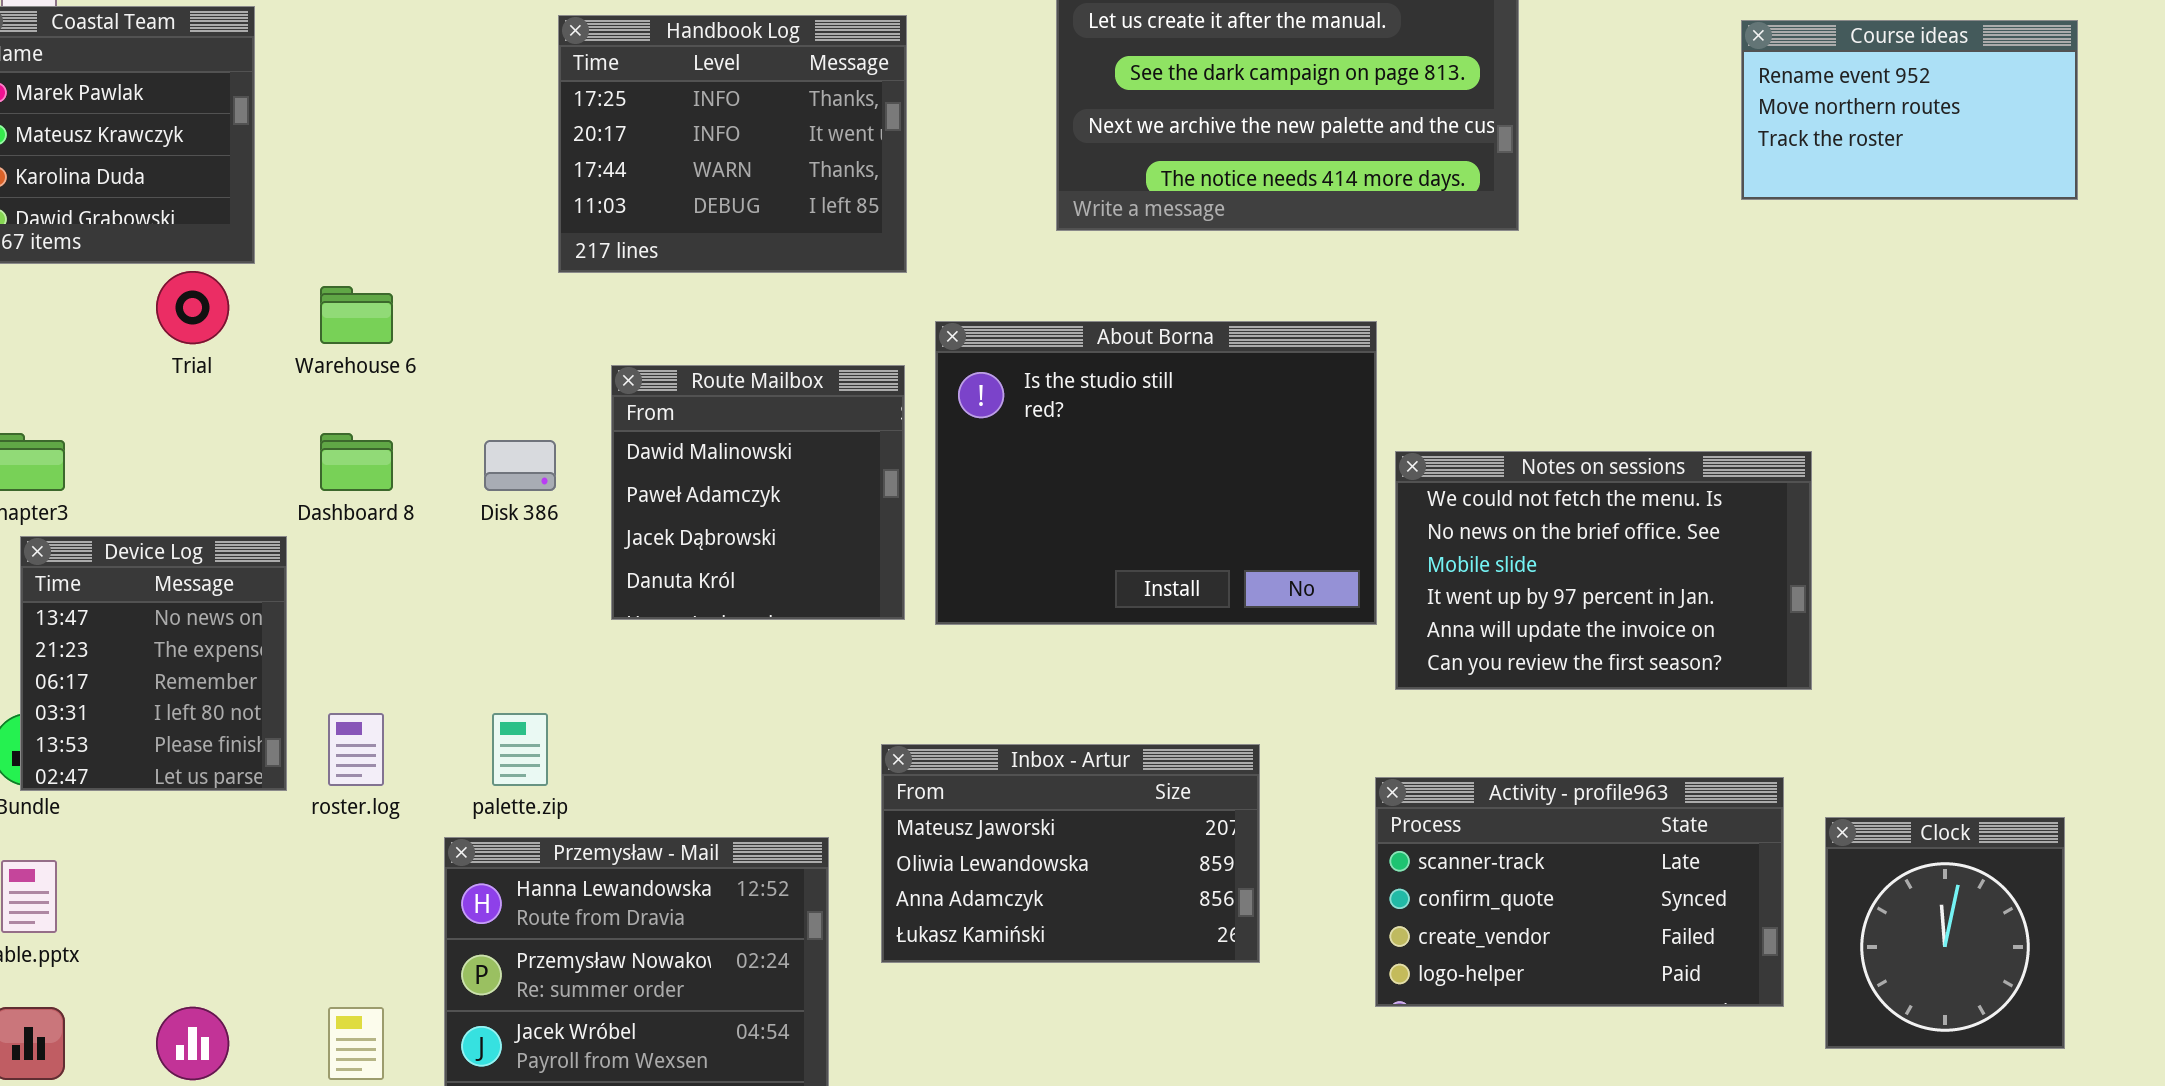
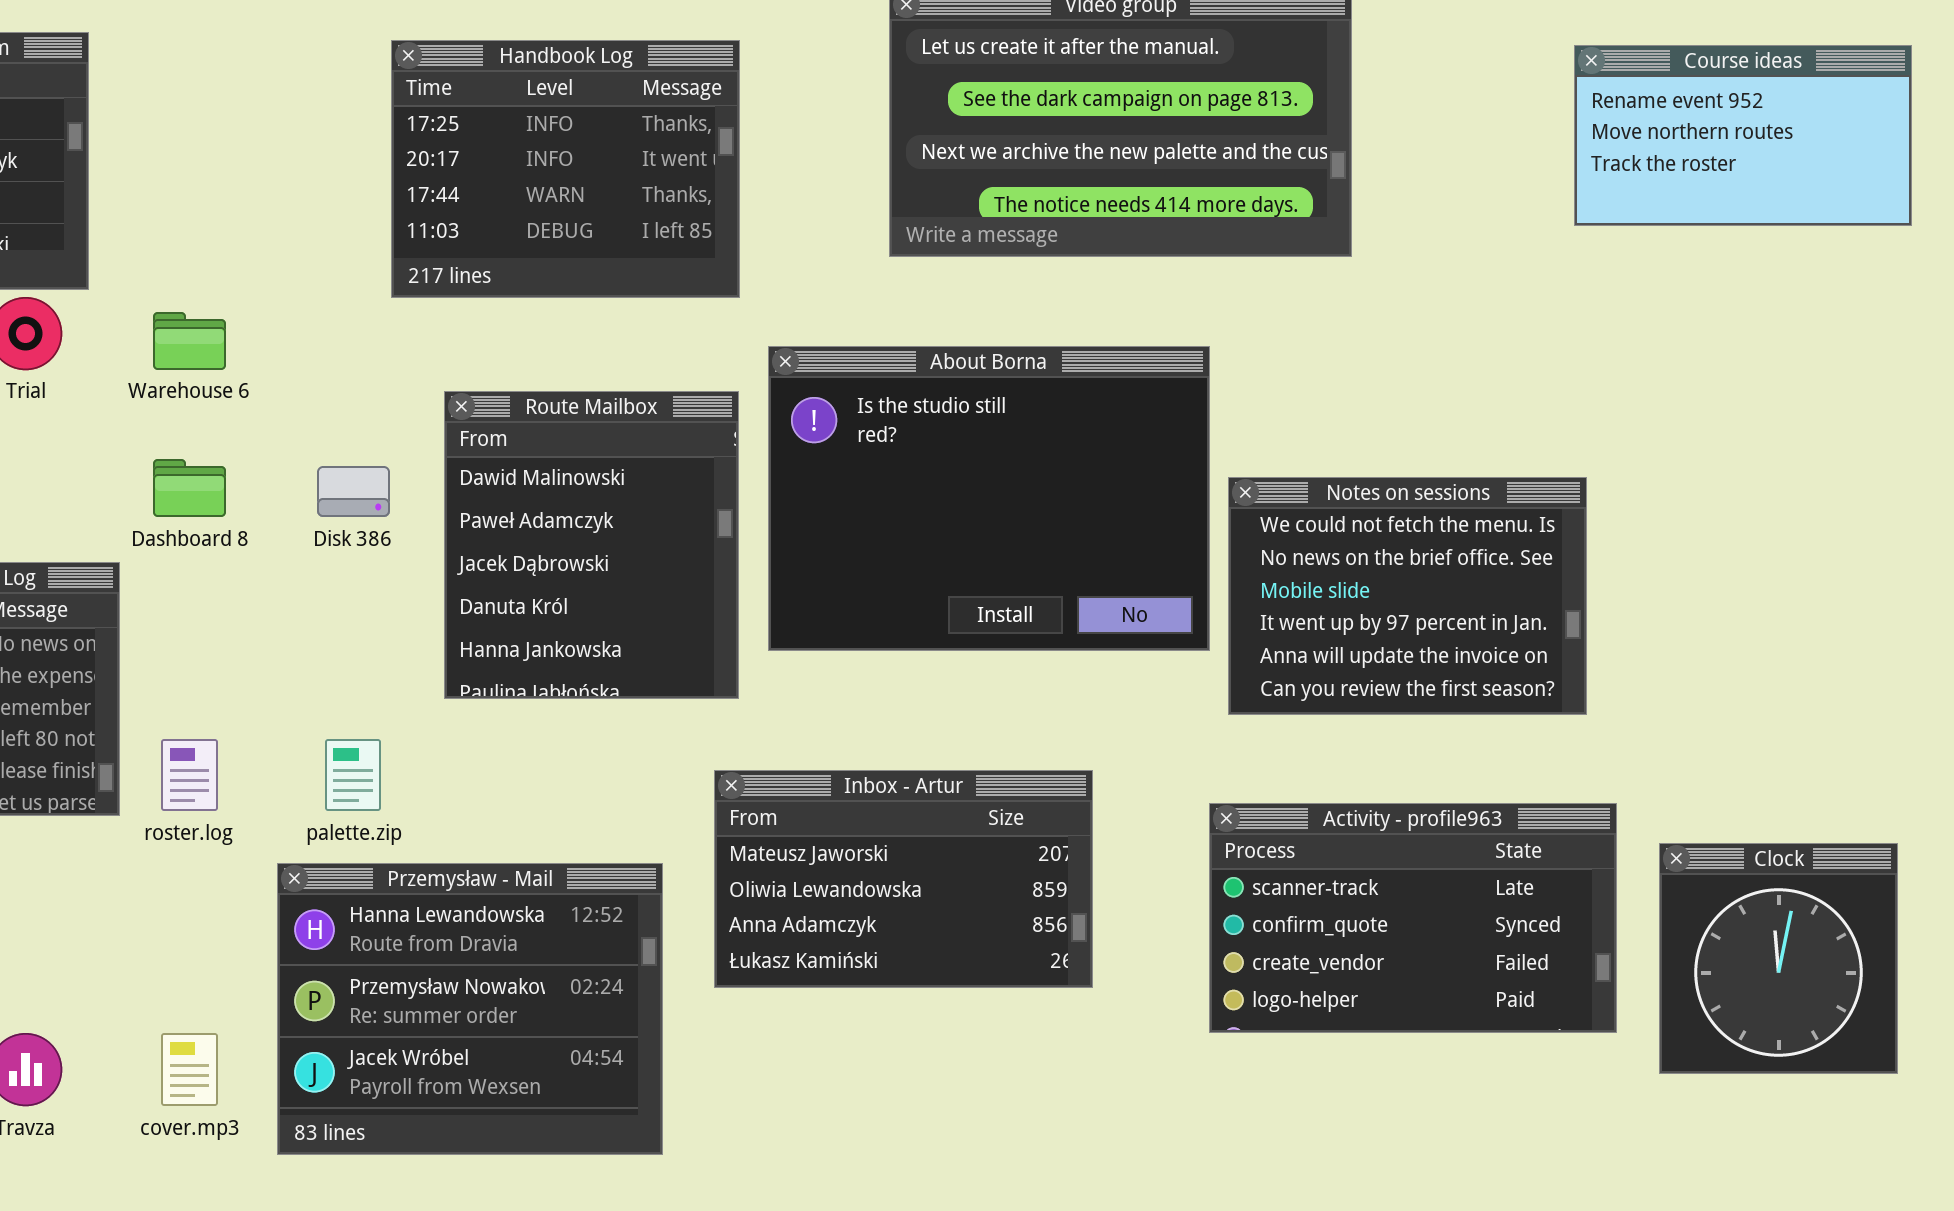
Route Mailbox: [611,365,905,620] -> [444,391,739,699], resized
Notes on sessions: [1395,451,1812,690] -> [1228,477,1587,715], resized

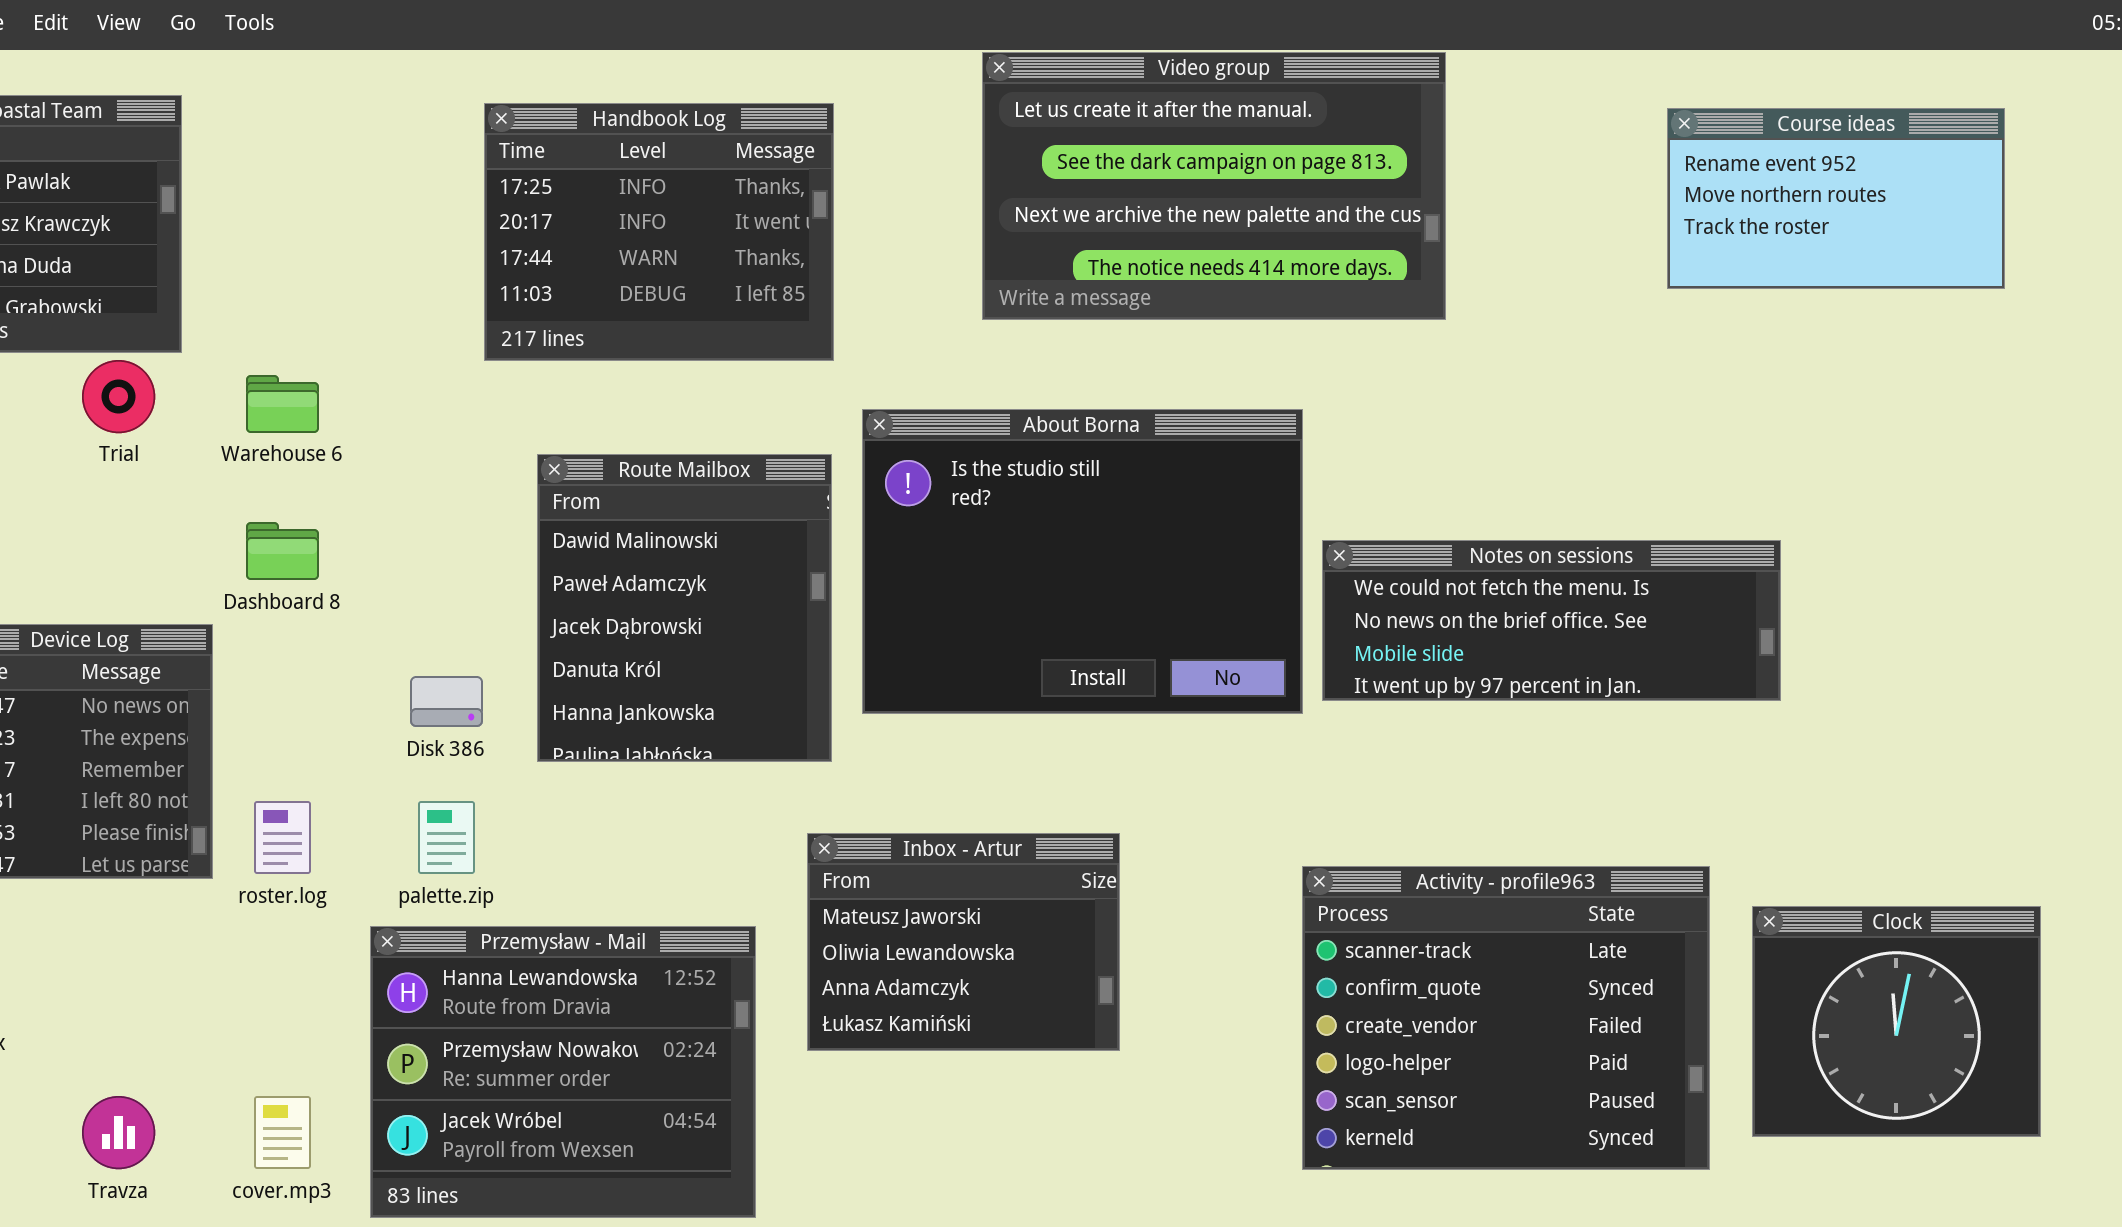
Disk 386: [317,466,390,517] -> [410,676,483,727], moved
Notes on sessions: [1228,477,1587,715] -> [1322,540,1781,701], resized
Inbox - Artur: [714,770,1093,988] -> [807,833,1120,1051], resized
Activity - profile963: [1209,803,1617,1033] -> [1302,866,1710,1170], resized
Clock: [1659,843,1898,1074] -> [1752,906,2041,1137], resized

